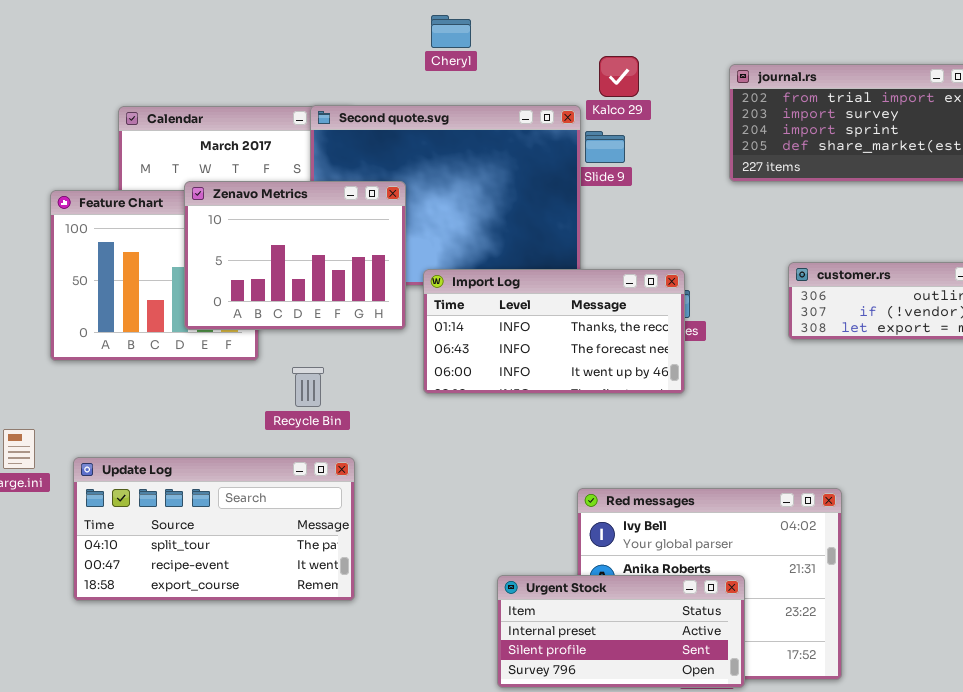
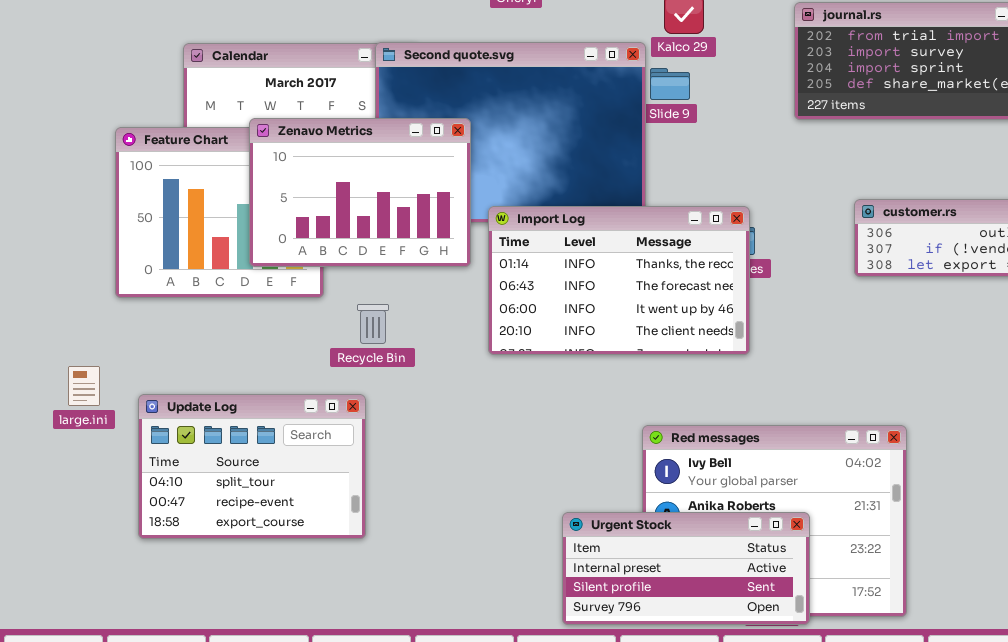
Import Log: [423,269,685,394] -> [488,206,750,355], resized
Update Log: [73,457,355,601] -> [138,394,366,539], resized

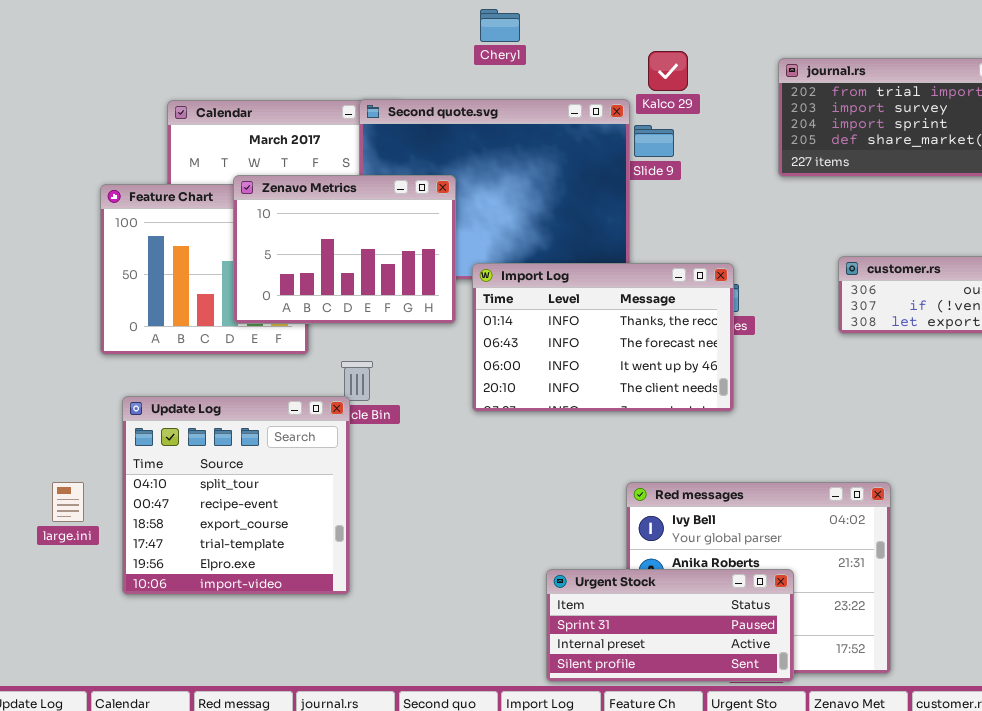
large.ini: [68,366,100,406] -> [52,482,84,522], moved
Update Log: [138,394,366,539] -> [122,396,350,595], resized
Urgent Stock: [562,512,810,625] -> [546,569,794,682], scrolled up 1 row

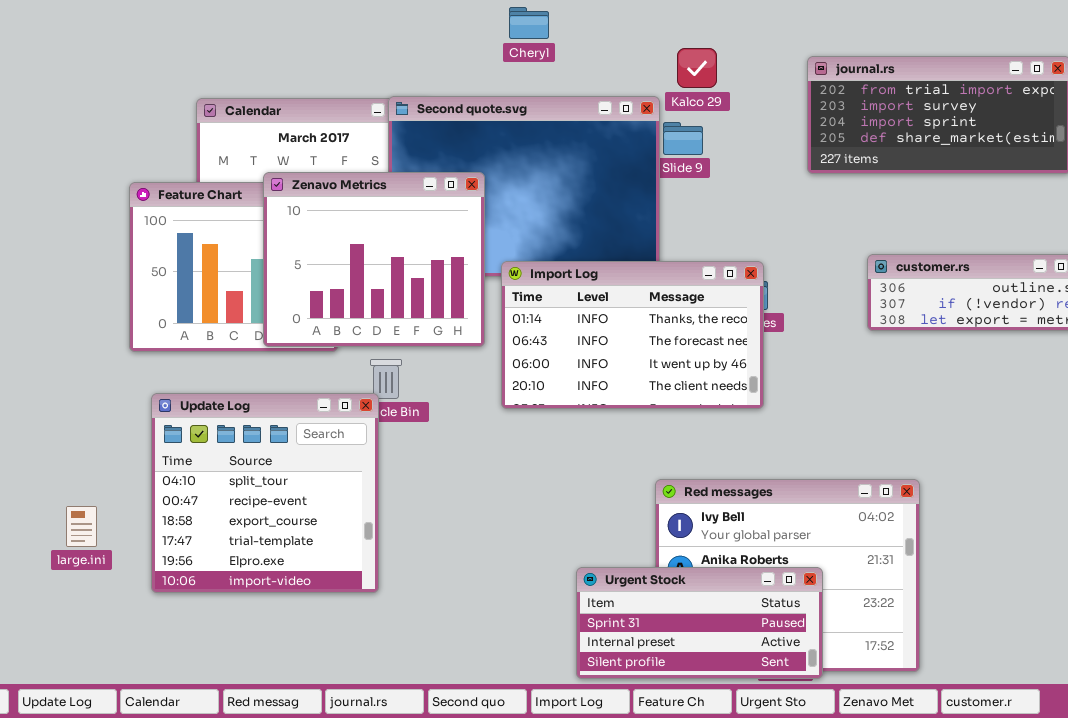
Zenavo Metrics: [233,175,456,324] -> [263,172,485,347], resized
large.ini: [52,482,84,522] -> [66,506,97,547], moved

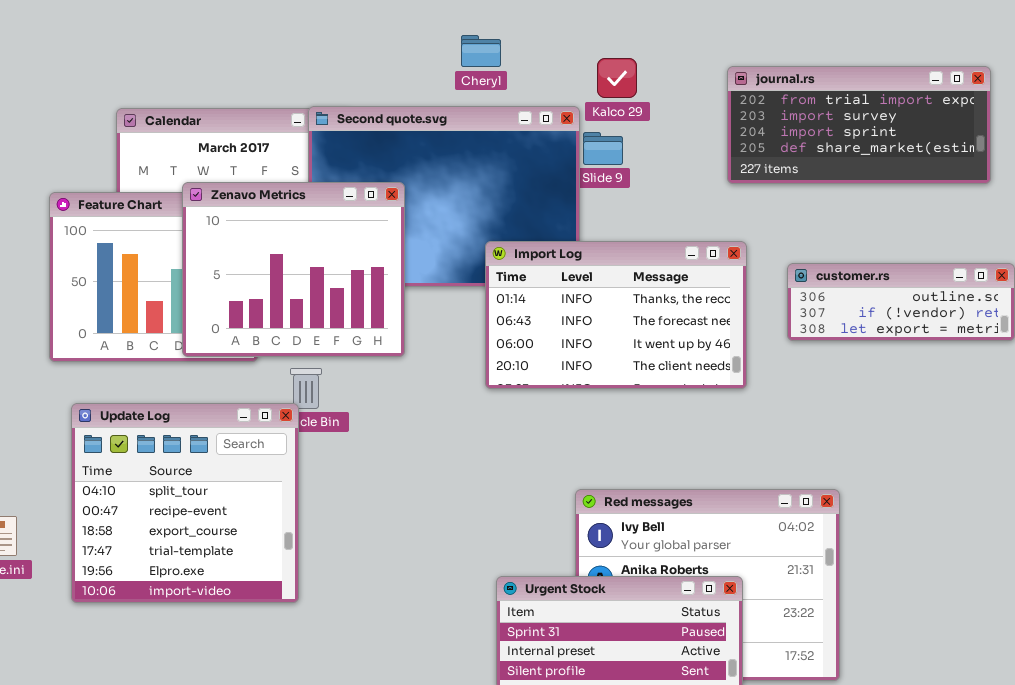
Cheryl: [509,7,549,39] -> [461,35,501,67], moved
Import Log: [501,261,764,409] -> [485,241,747,389], moved

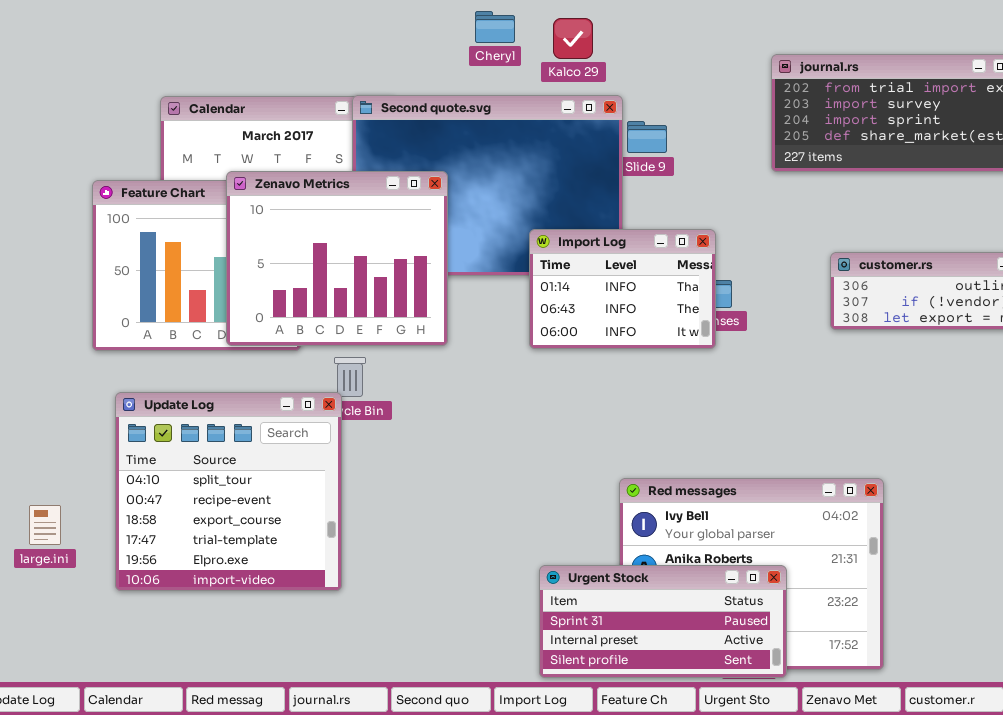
Cheryl: [461,35,501,67] -> [475,11,515,43], moved
Kalco 29: [597,58,637,98] -> [553,18,593,59], moved
Import Log: [485,241,747,389] -> [529,229,716,349], resized

